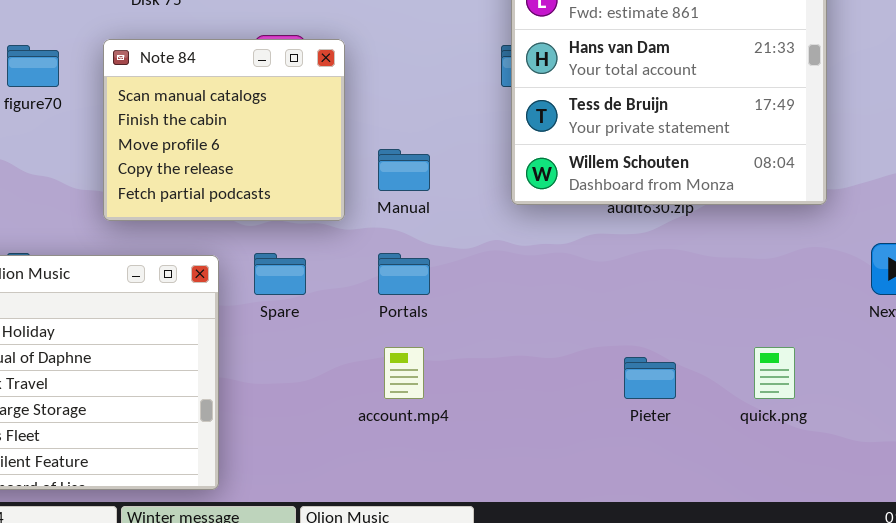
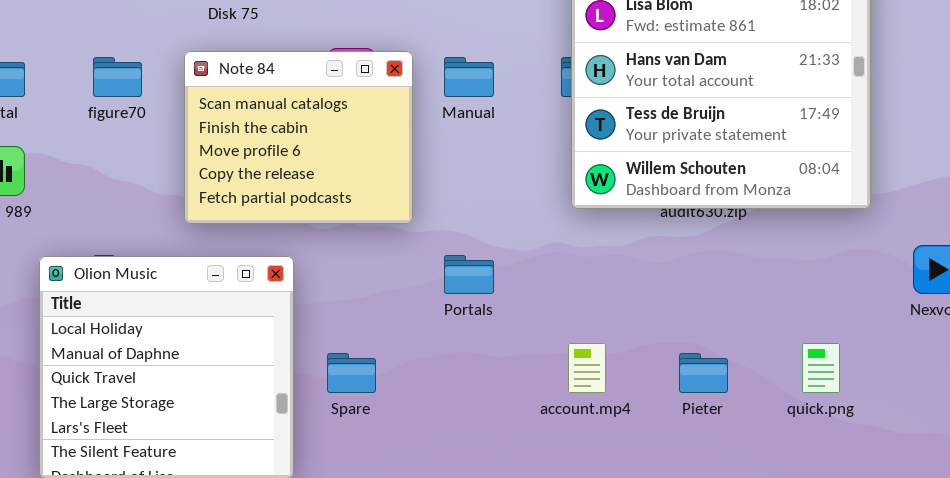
Manual: [378,149,430,191] -> [444,57,494,97], moved
Spare: [254,253,306,295] -> [327,353,376,393], moved
account.mp4: [384,347,424,399] -> [568,343,606,393], moved

